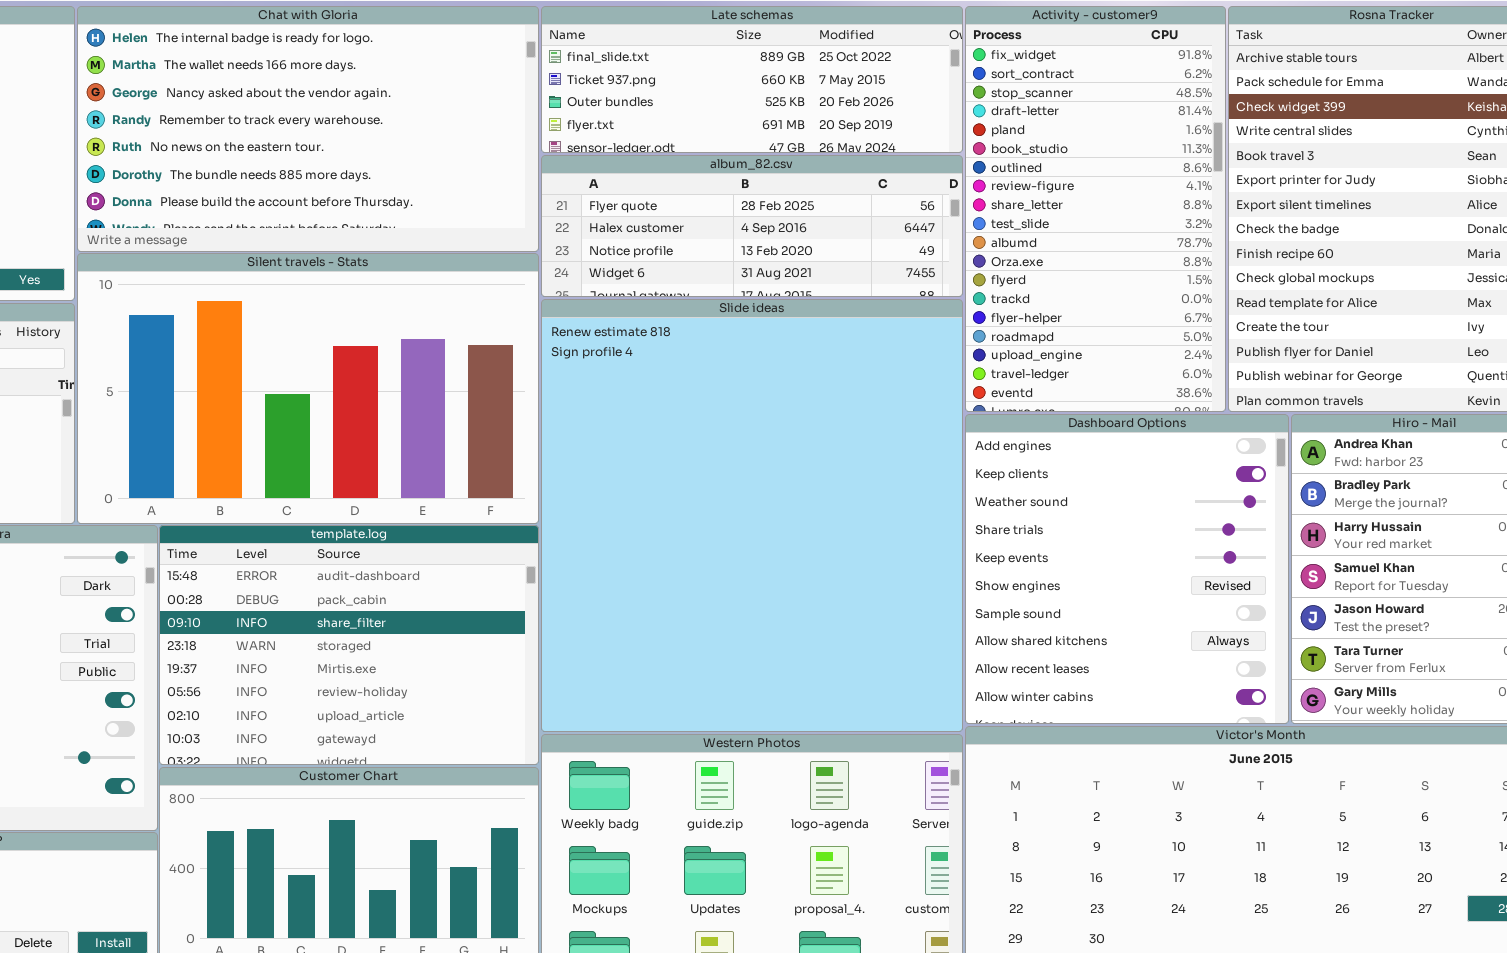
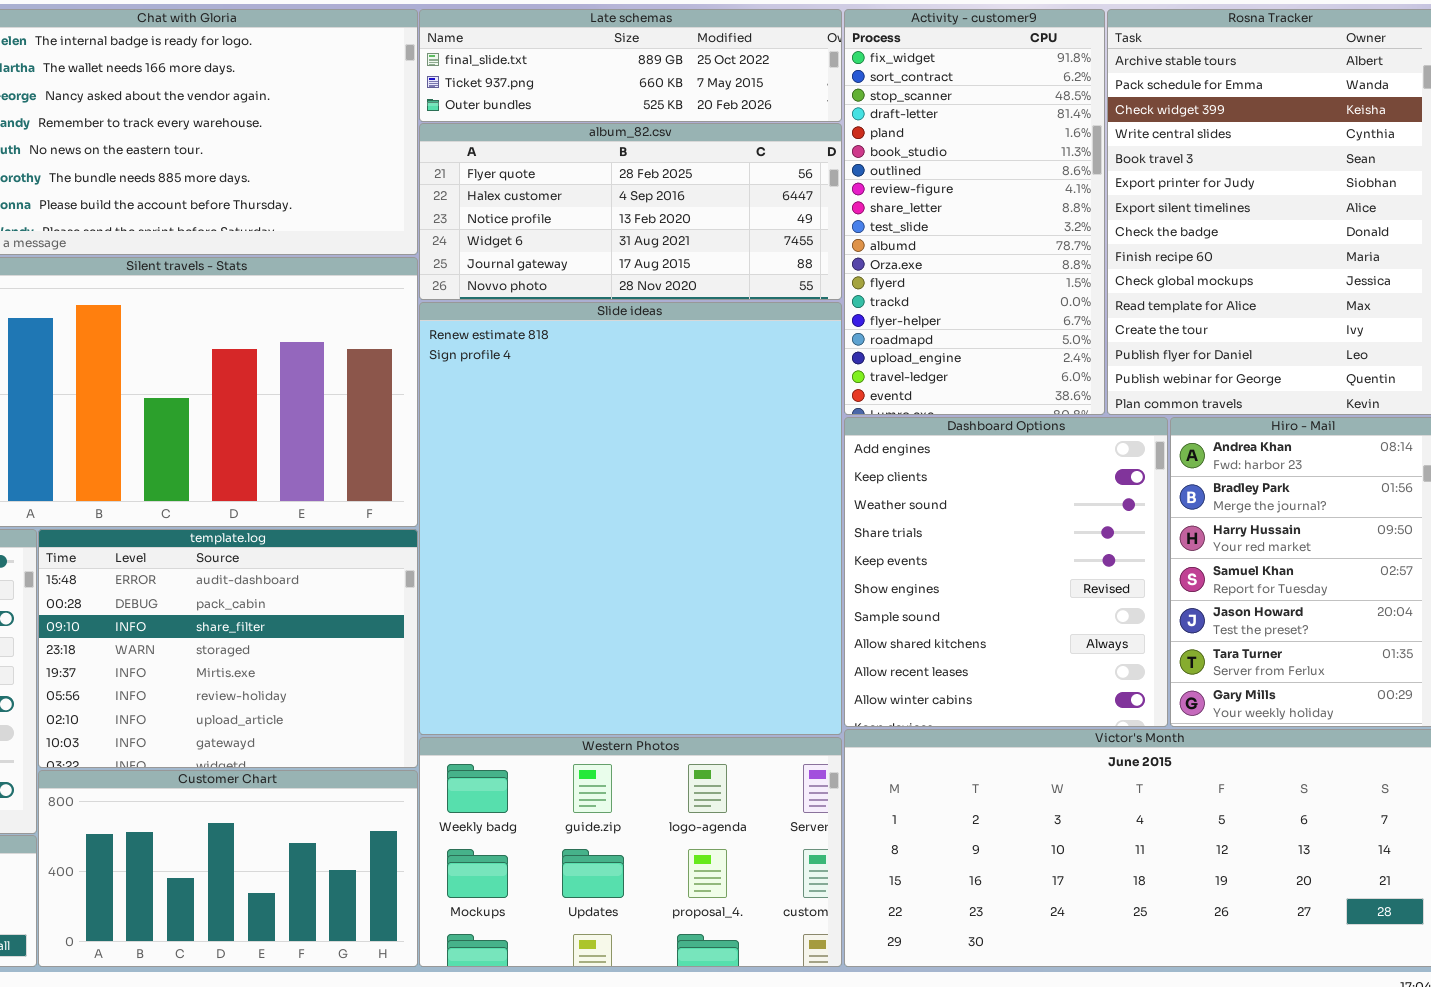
Late schemas: [541,6,963,153] -> [419,9,842,122], resized
album_82.csv: [541,155,963,297] -> [419,123,842,300], resized

